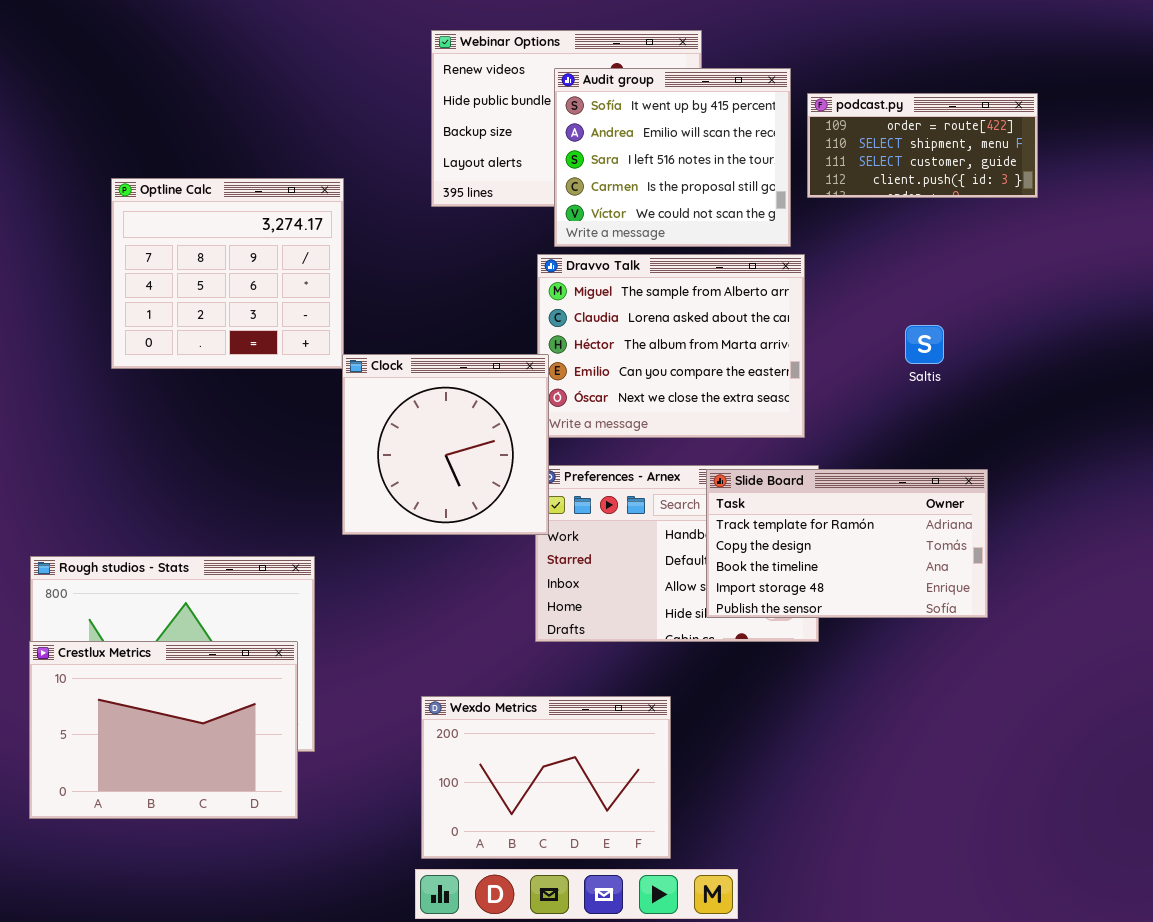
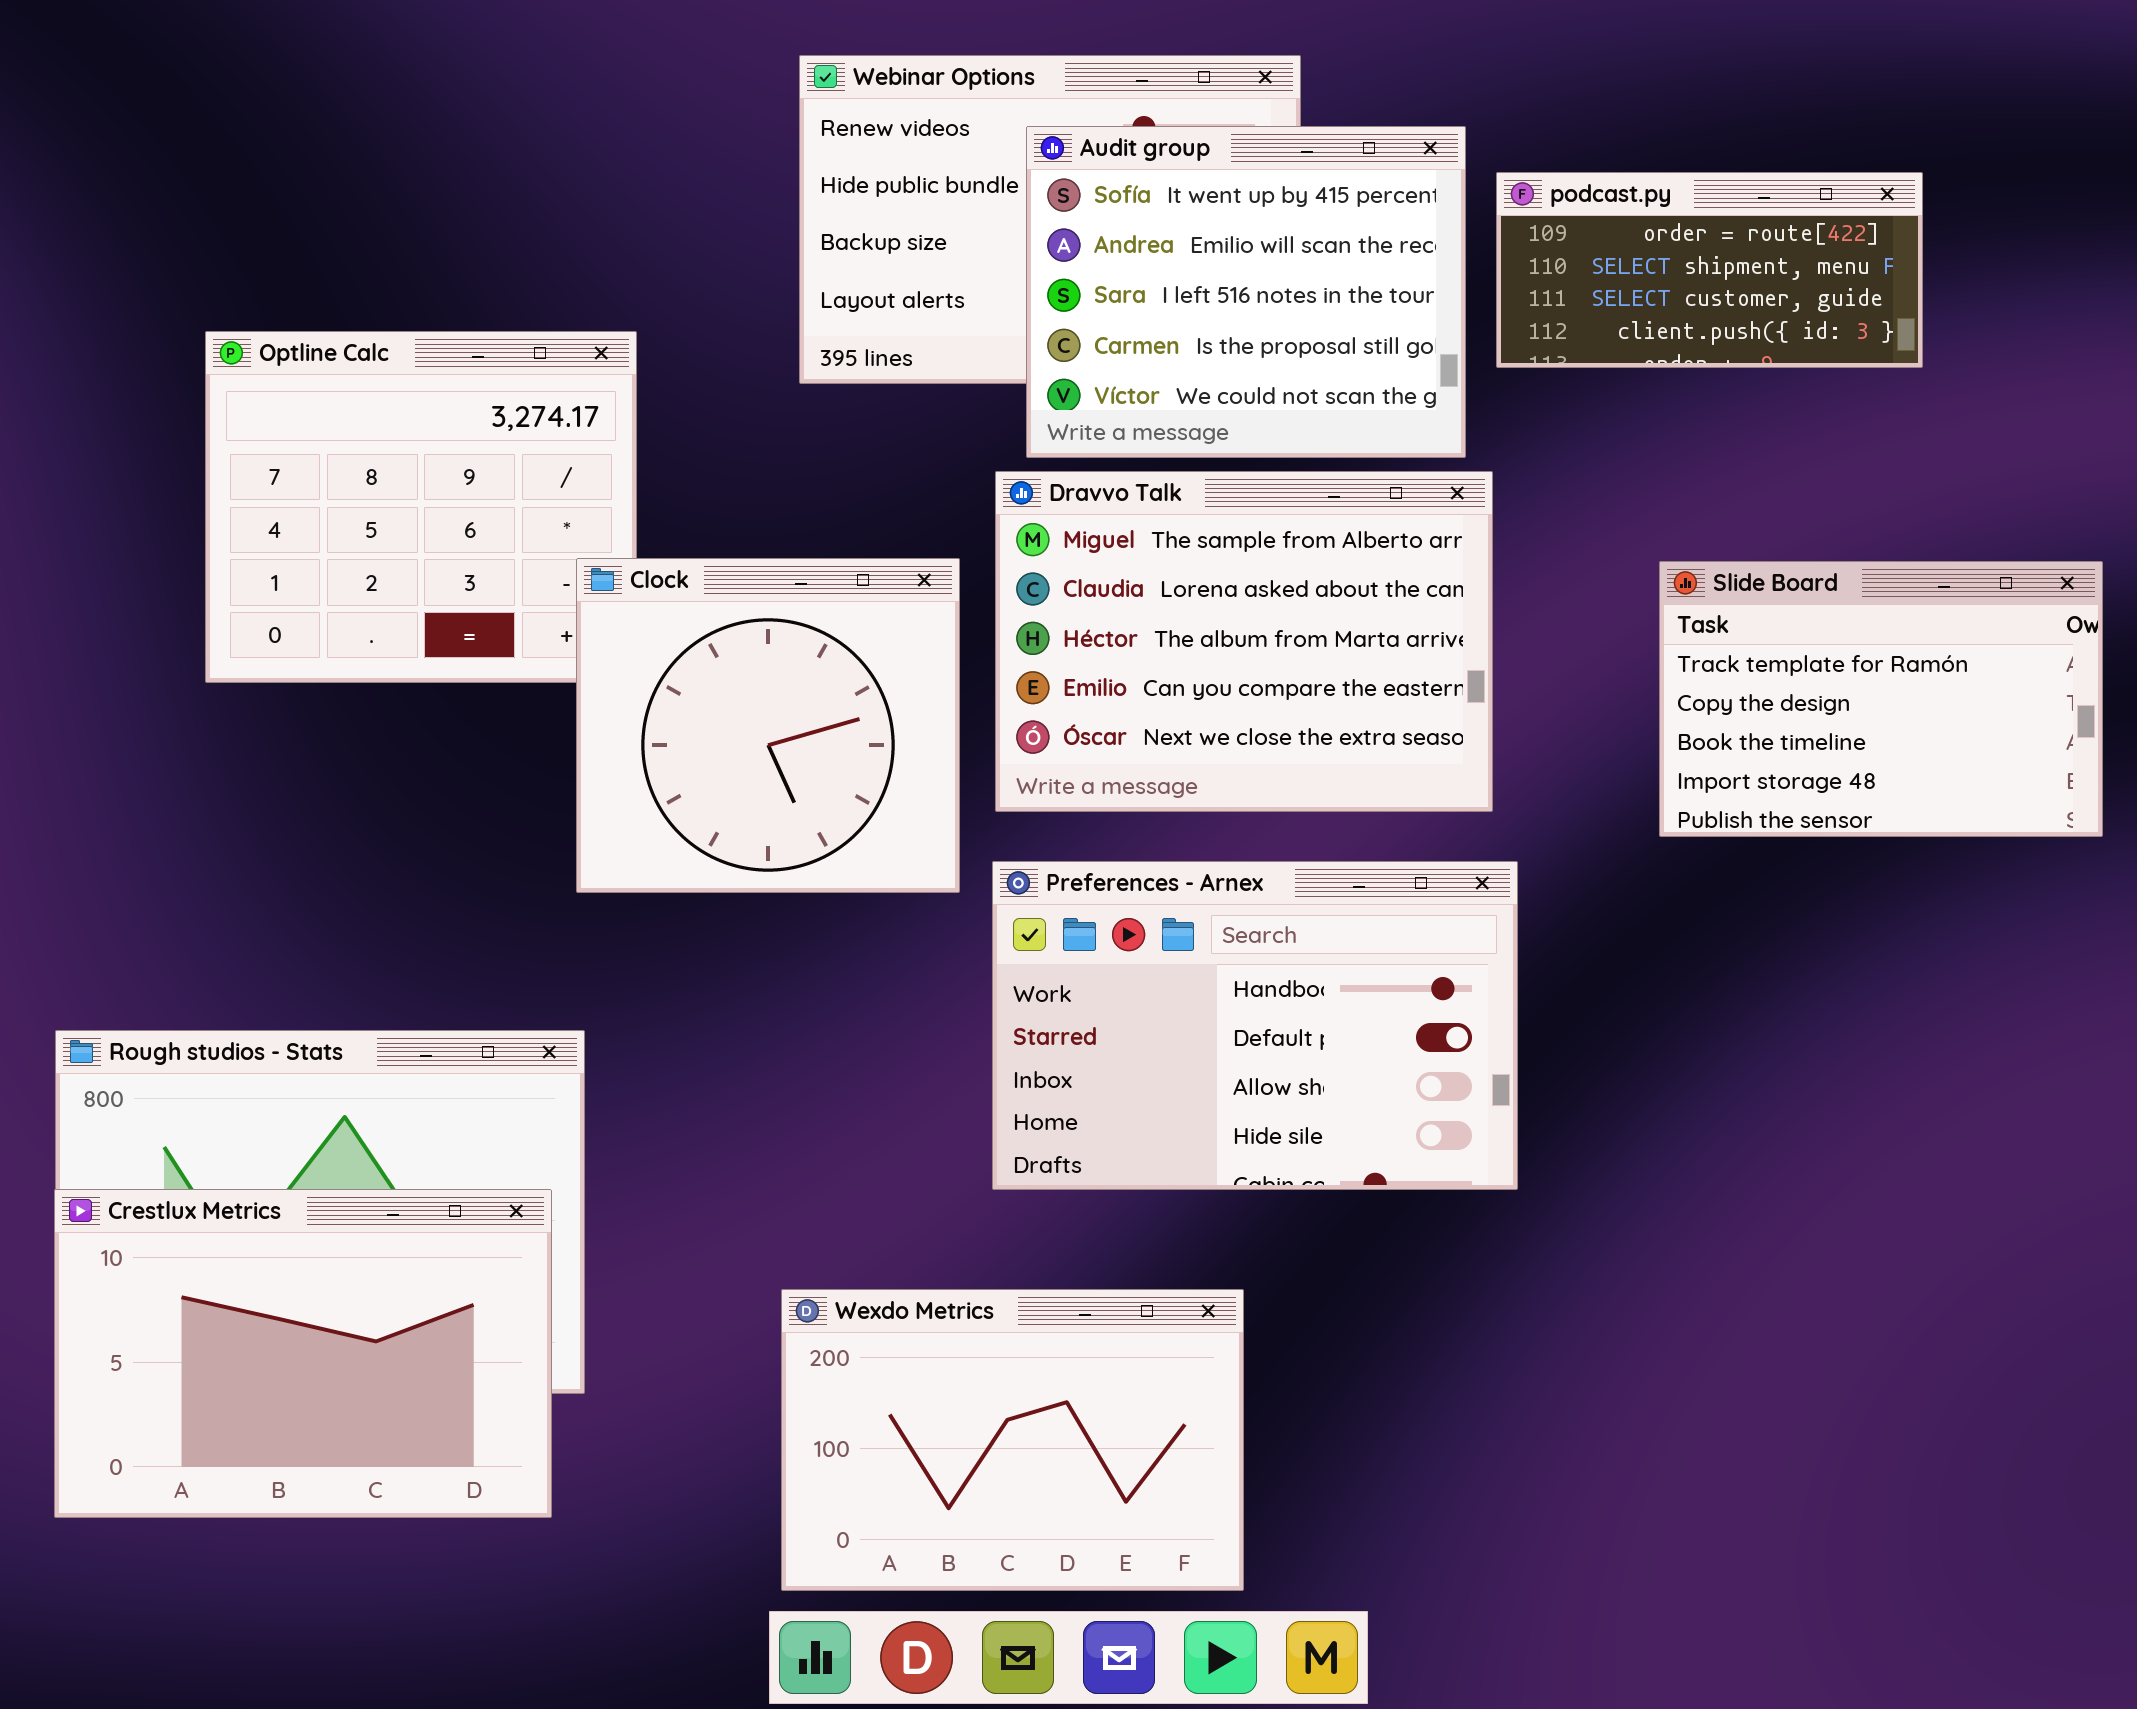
Clock: [342,354,549,535] -> [576,558,960,893], moved
Slide Board: [706,469,988,618] -> [1659,561,2103,837], moved, resized

